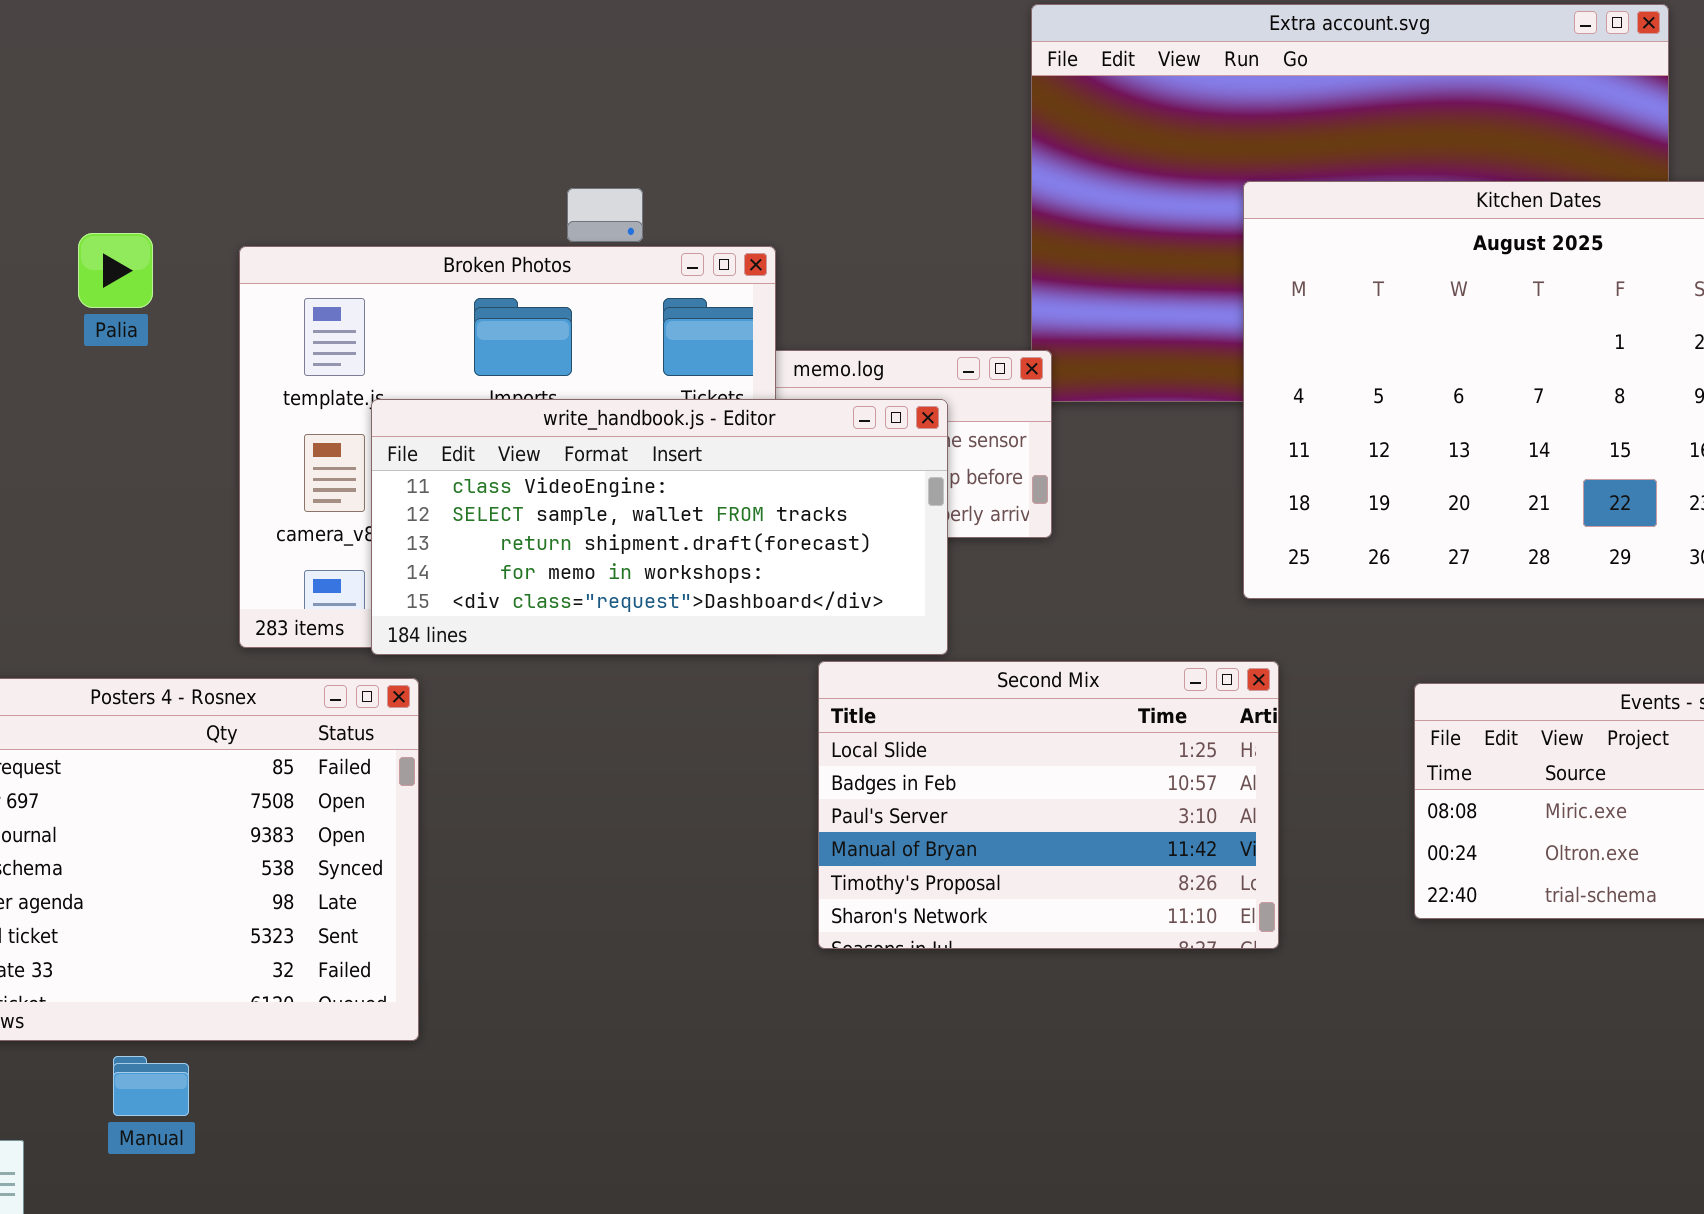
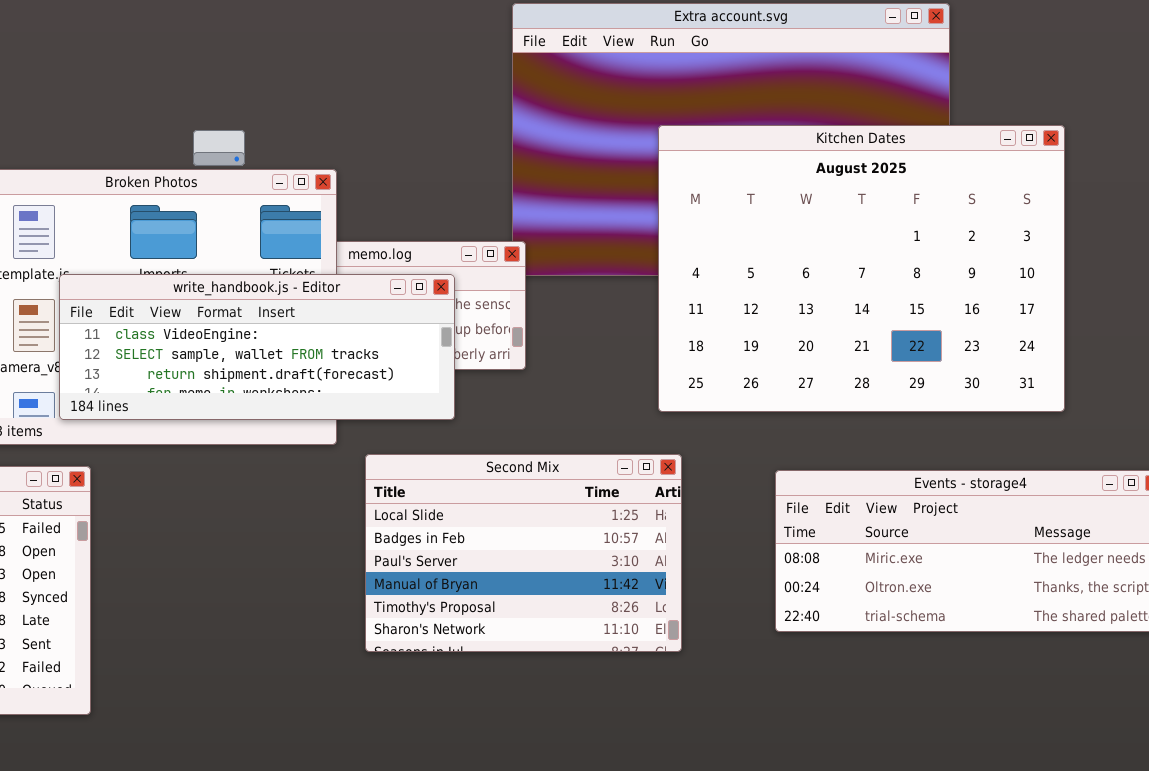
write_handbook.js - Editor: [371,399,948,655] -> [59,274,455,420], resized

